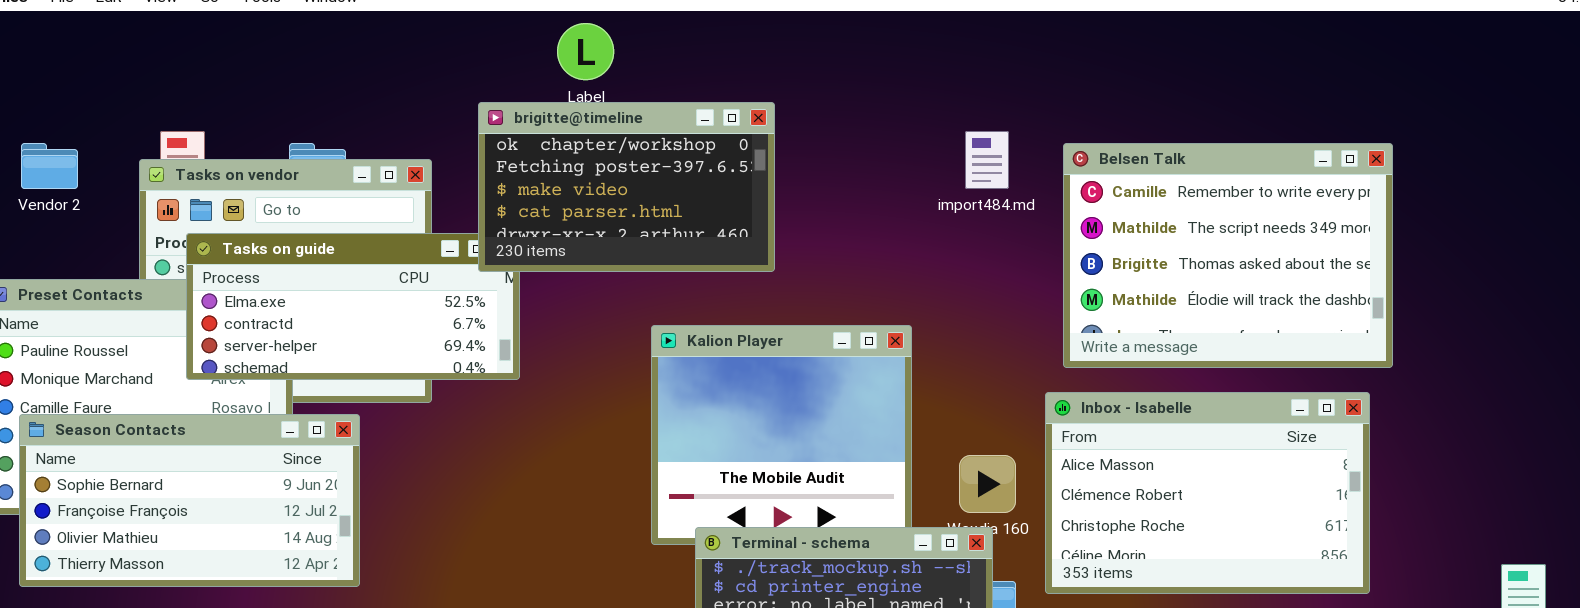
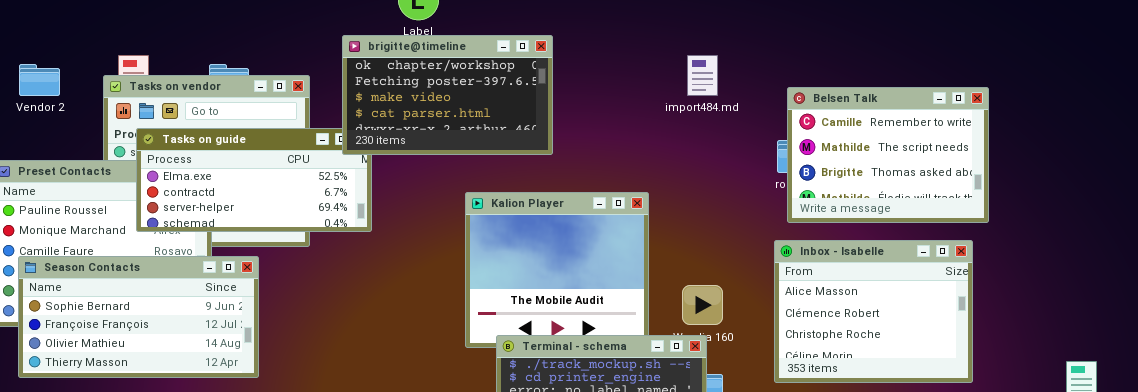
Belsen Talk: [1063,143,1393,368] -> [787,87,989,223], resized
Inbox - Isabelle: [1045,392,1370,594] -> [774,240,973,383], resized

